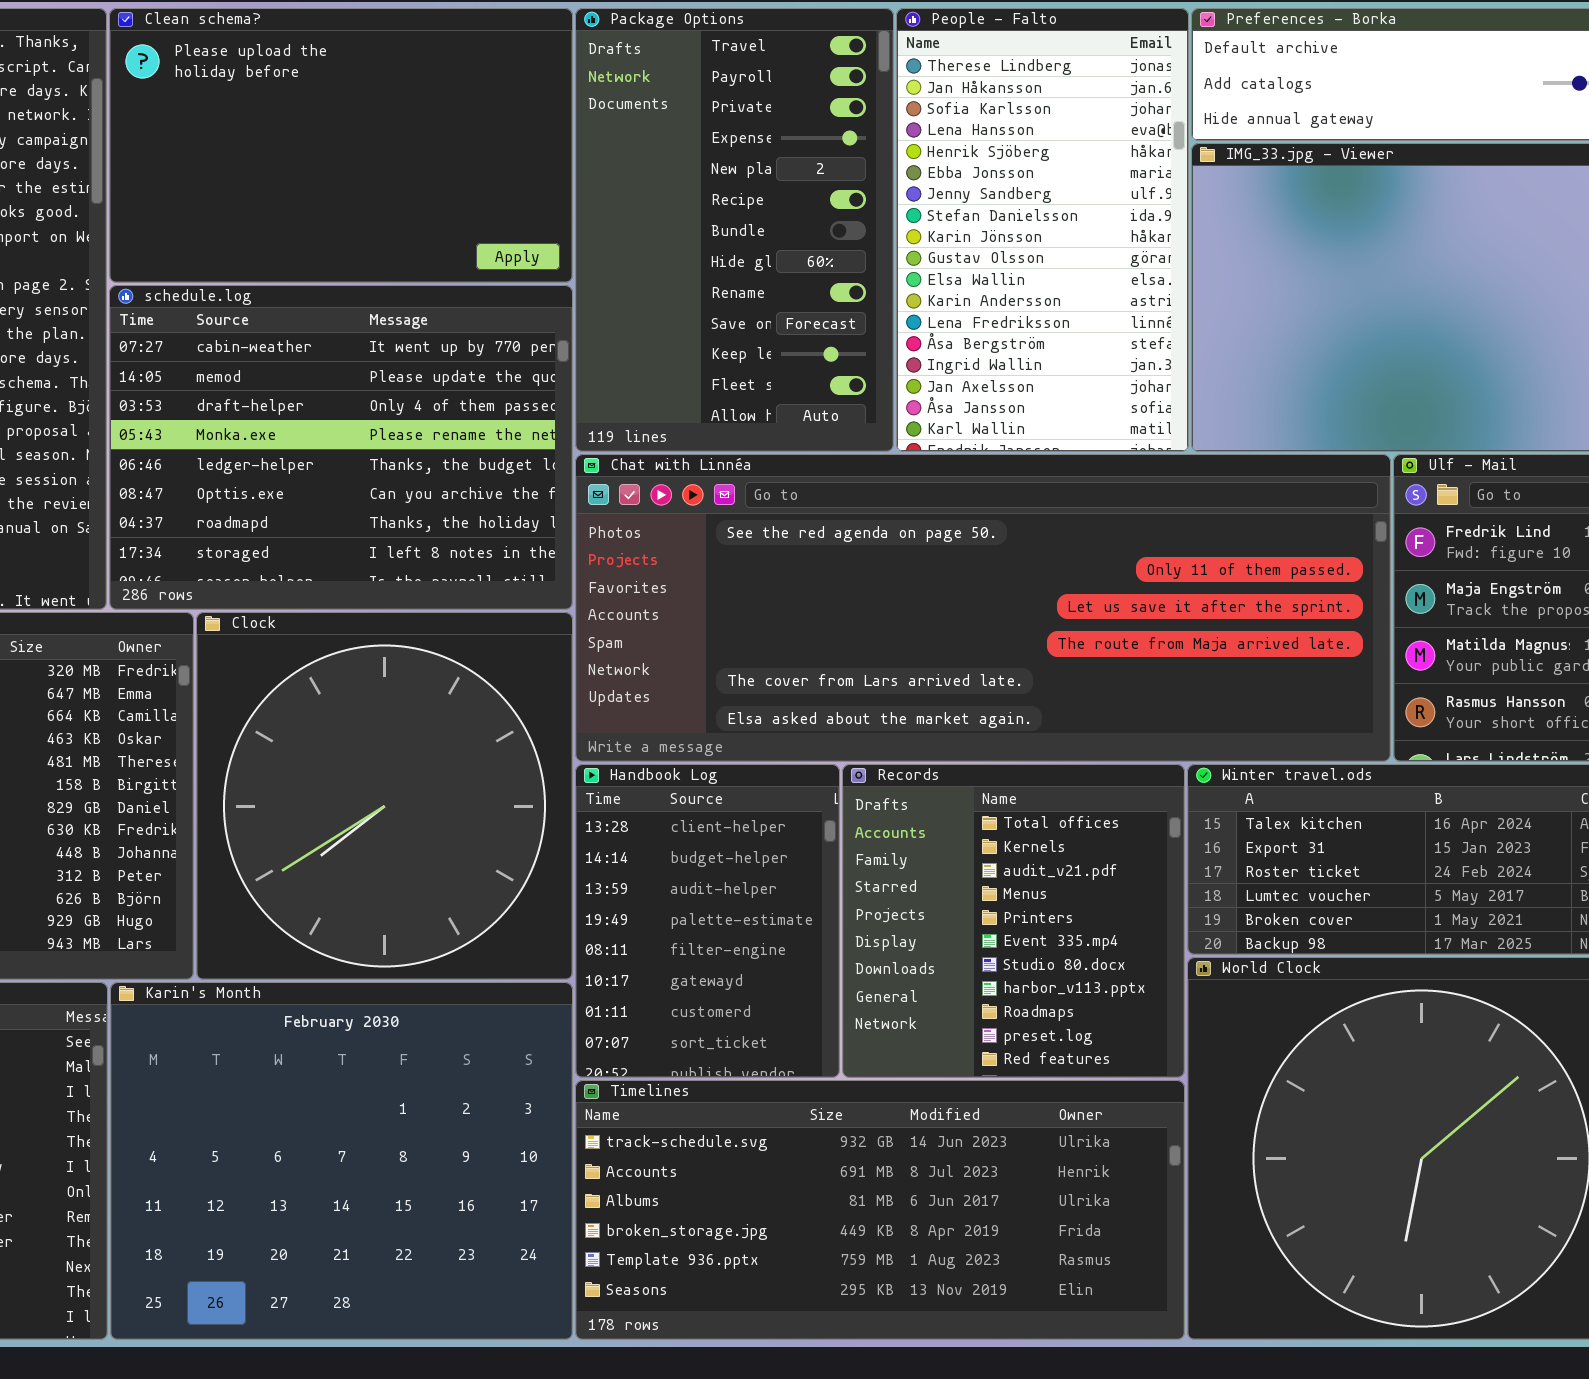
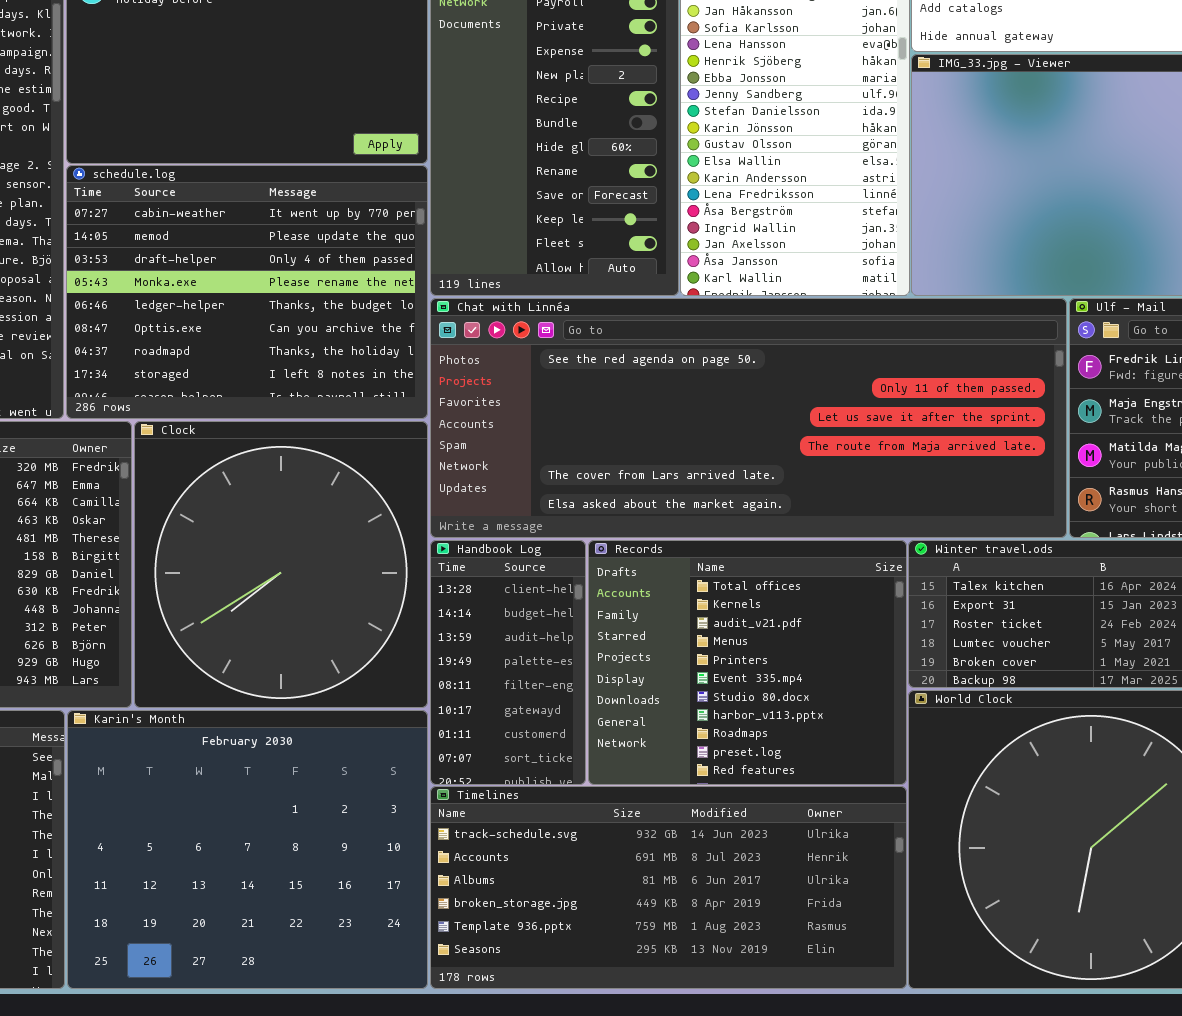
Handbook Log: [575,764,840,1078] -> [430,540,586,785], resized
Records: [842,764,1185,1078] -> [588,540,907,785], resized

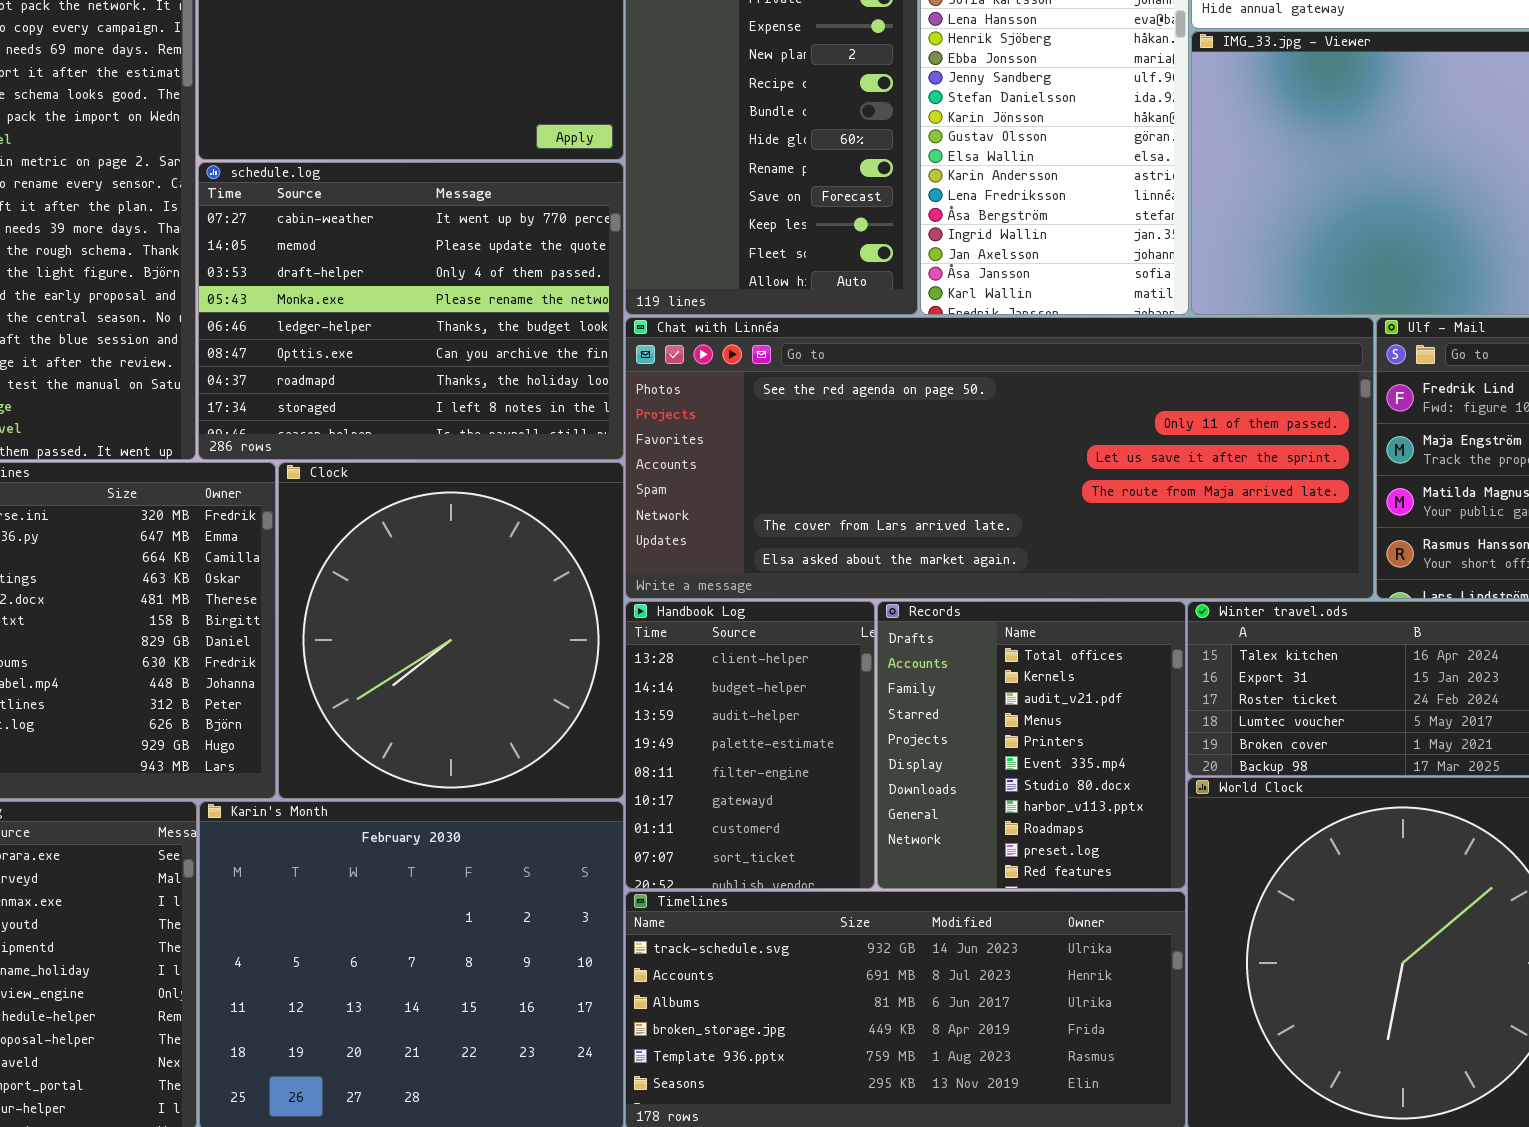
Handbook Log: [430,540,586,785] -> [625,601,875,889], resized
Records: [588,540,907,785] -> [877,601,1186,889], resized

